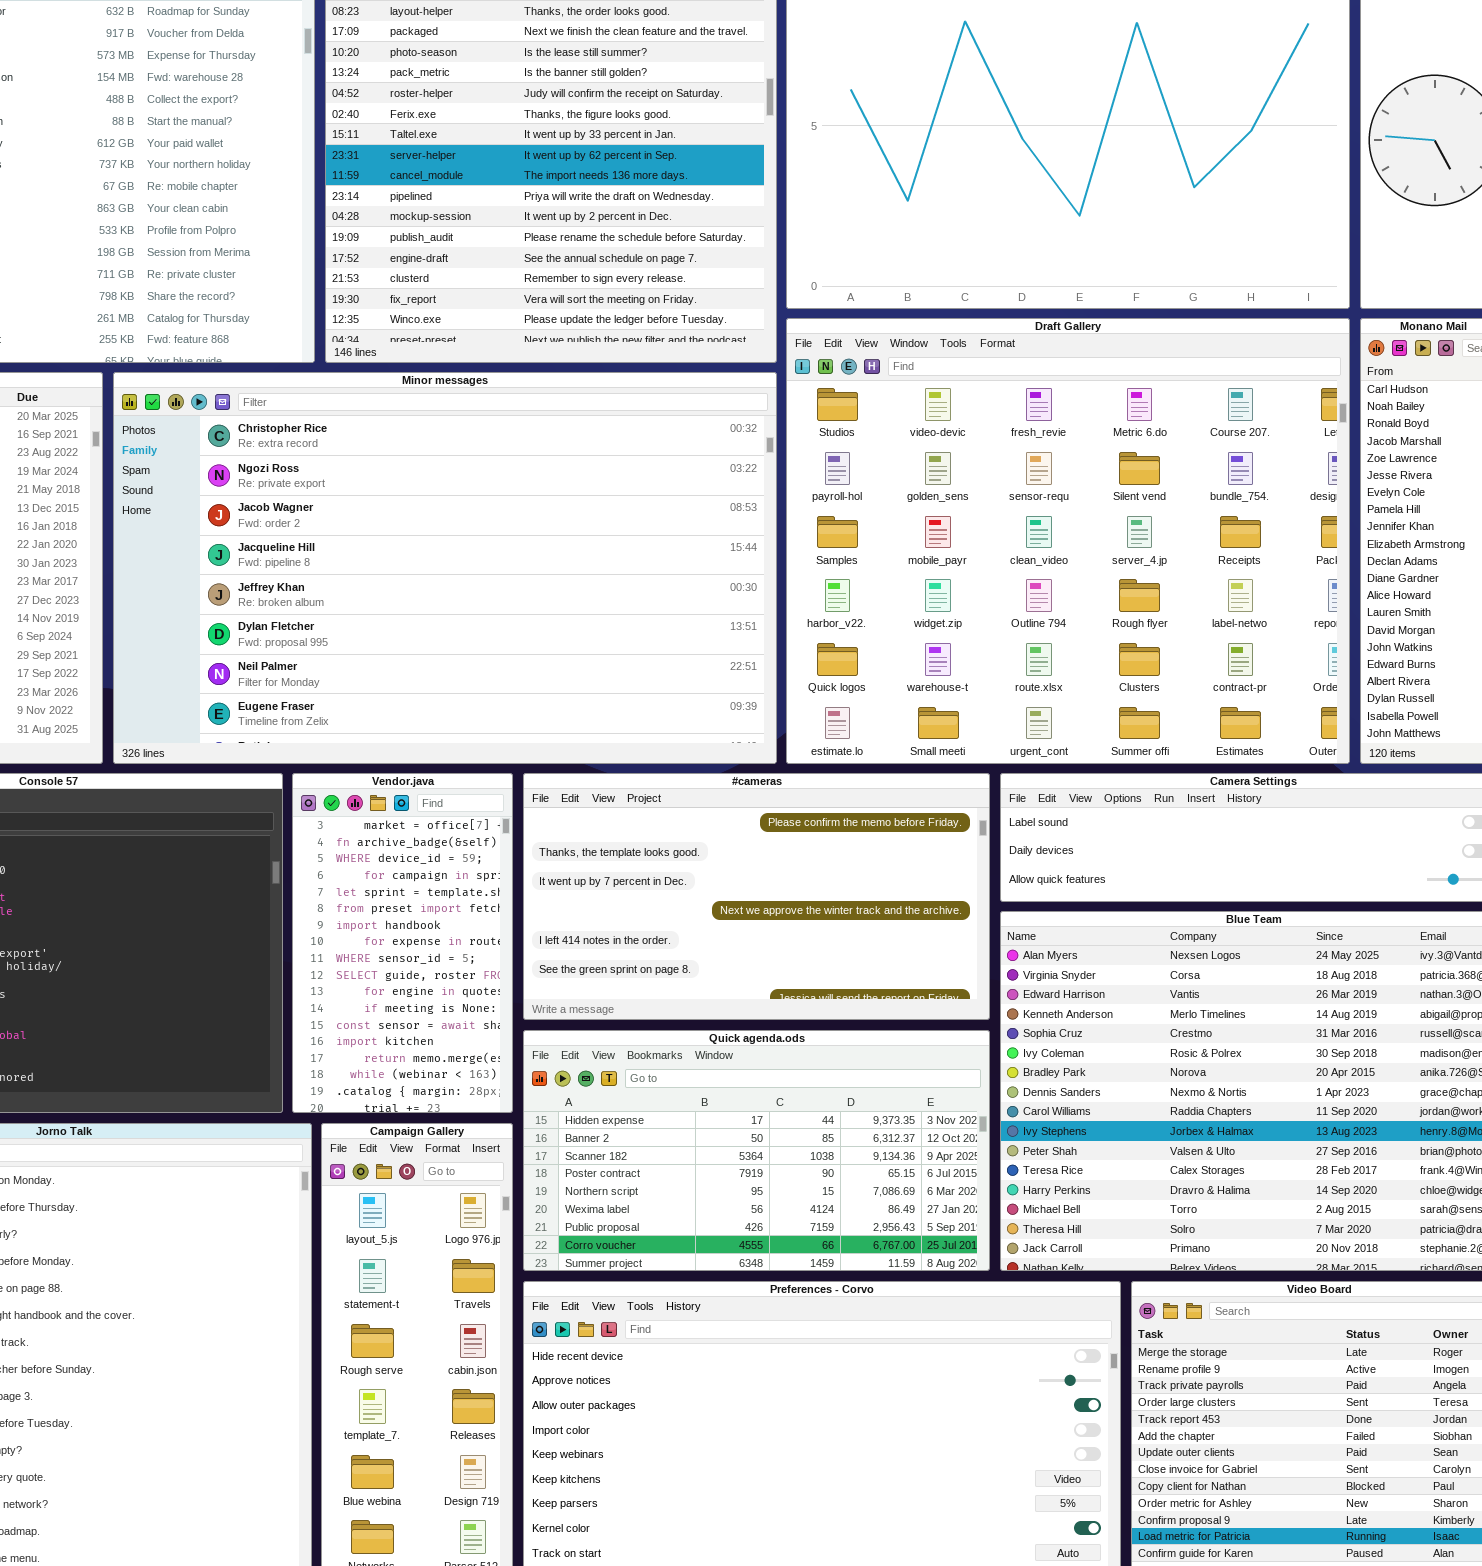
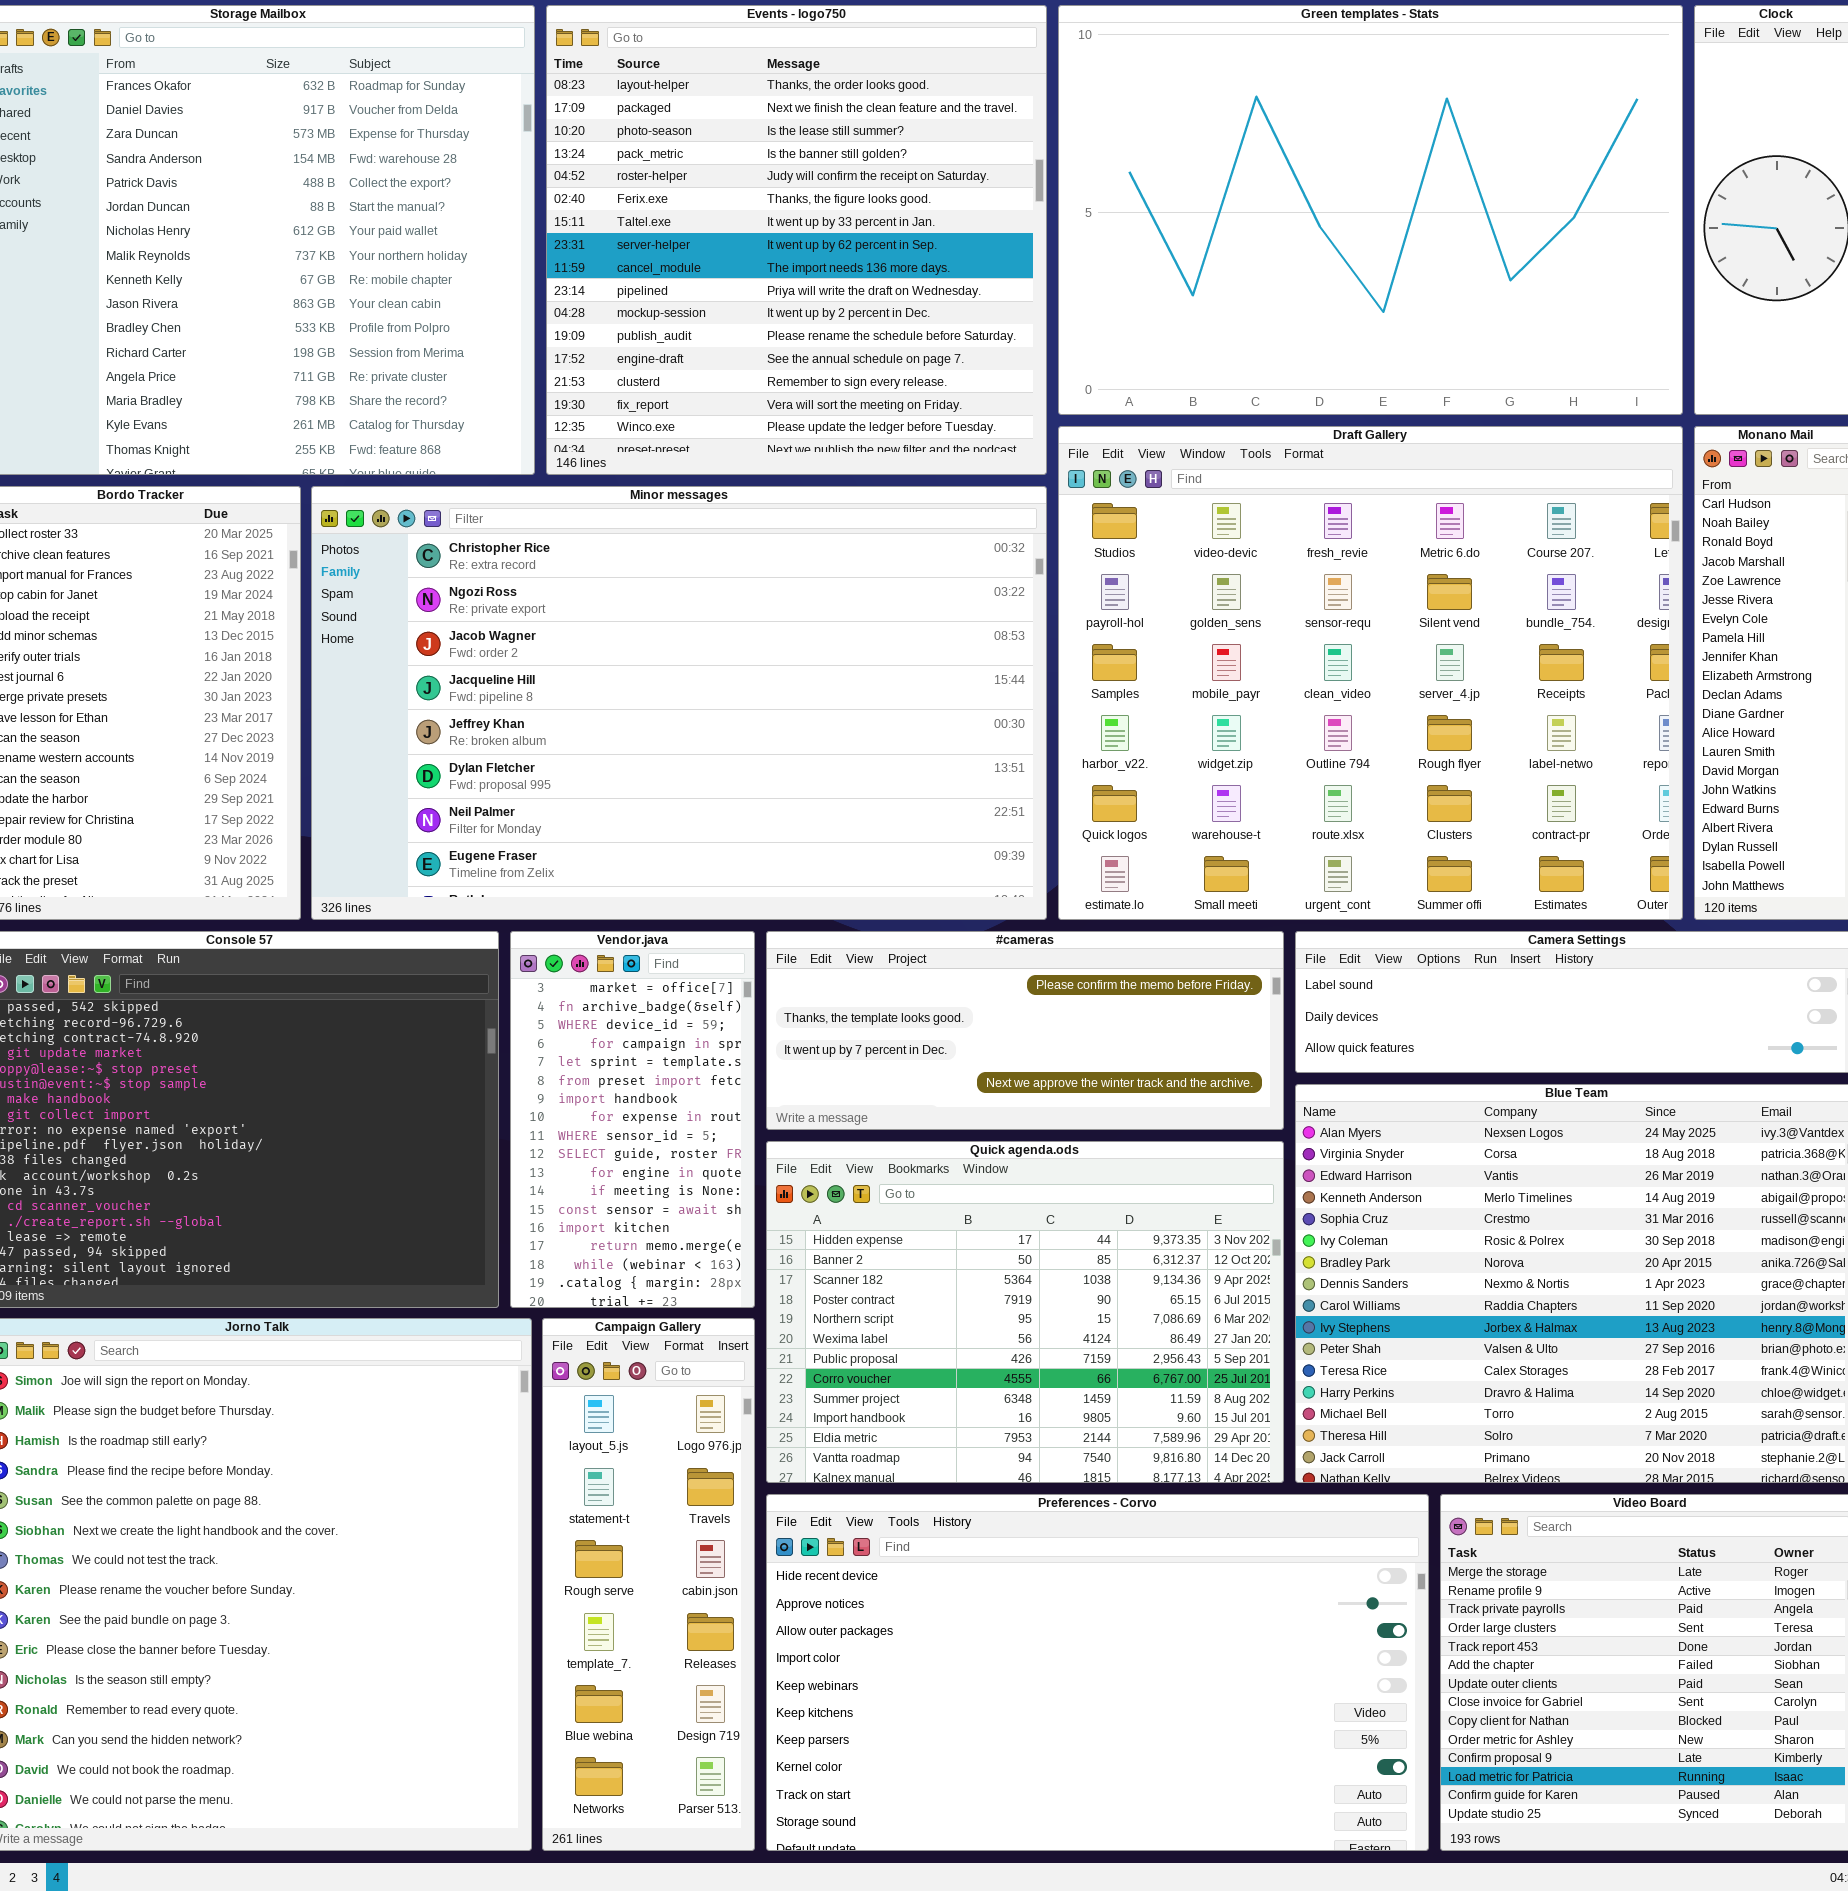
#cameras: [523,773,990,1020] -> [766,931,1284,1130], resized
Quick agenda.ods: [523,1030,990,1271] -> [766,1141,1284,1483], resized

